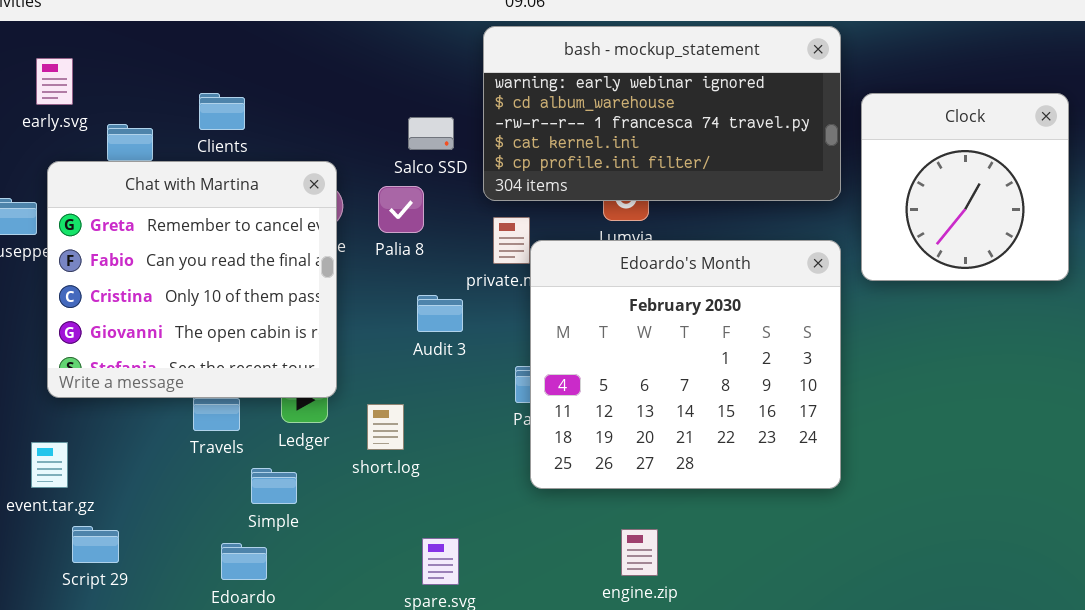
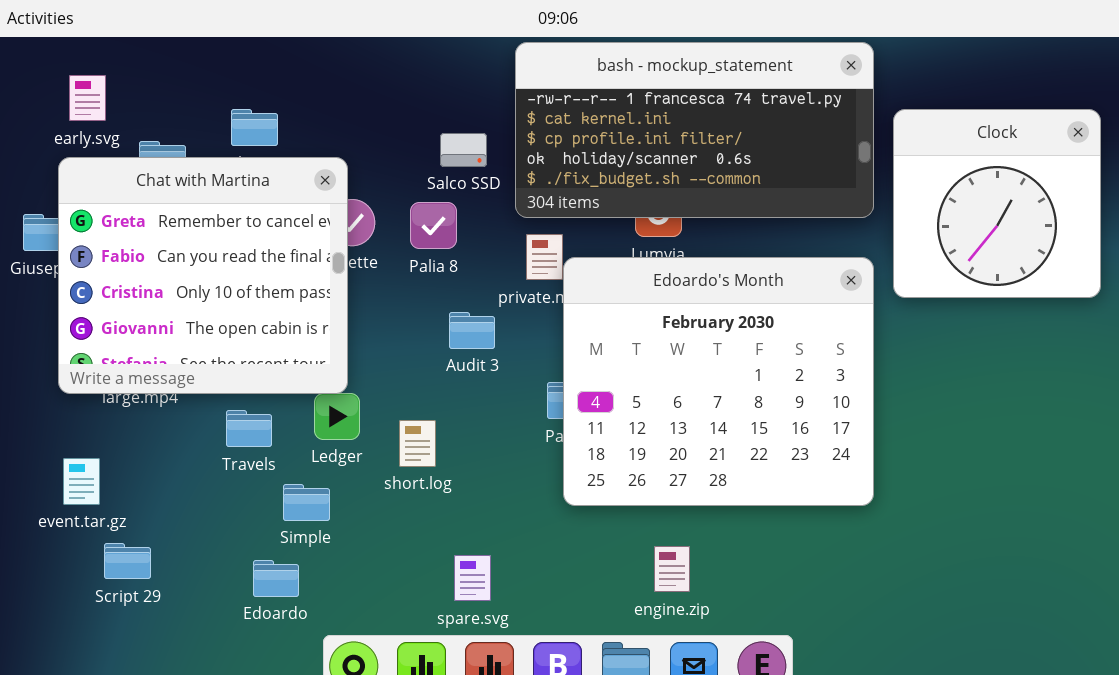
bash - mockup_statement: [483,26,841,201] -> [515,42,874,218], scrolled down 2 rows
Chat with Martina: [47,161,337,398] -> [58,157,348,394], moved

